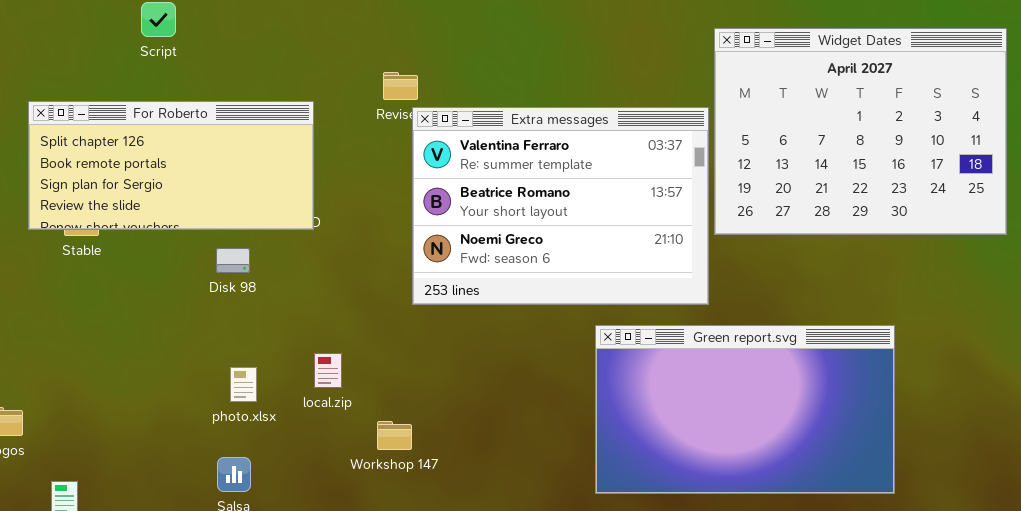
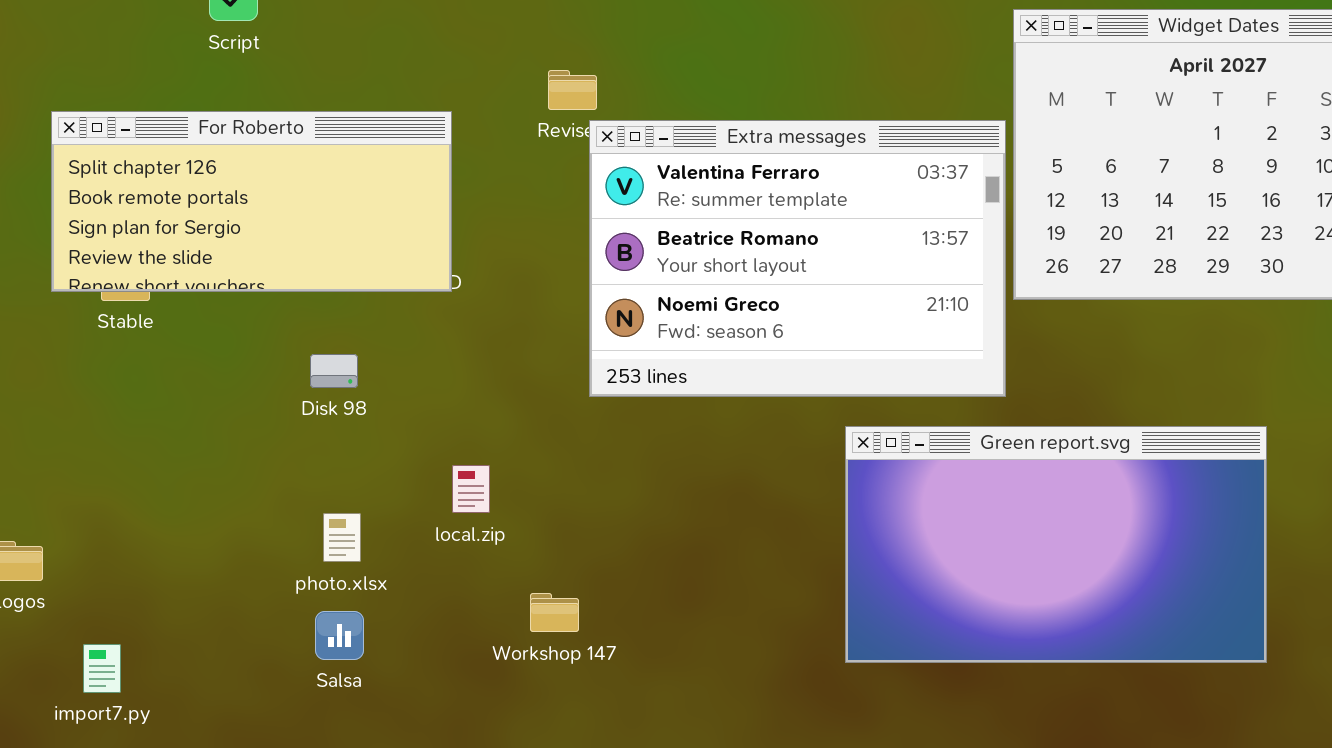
Disk 98: [216,248,250,273] -> [310,354,358,388], moved
photo.xlsx: [230,367,257,402] -> [323,513,361,562], moved
Workshop 147: [377,421,412,450] -> [530,593,579,632], moved

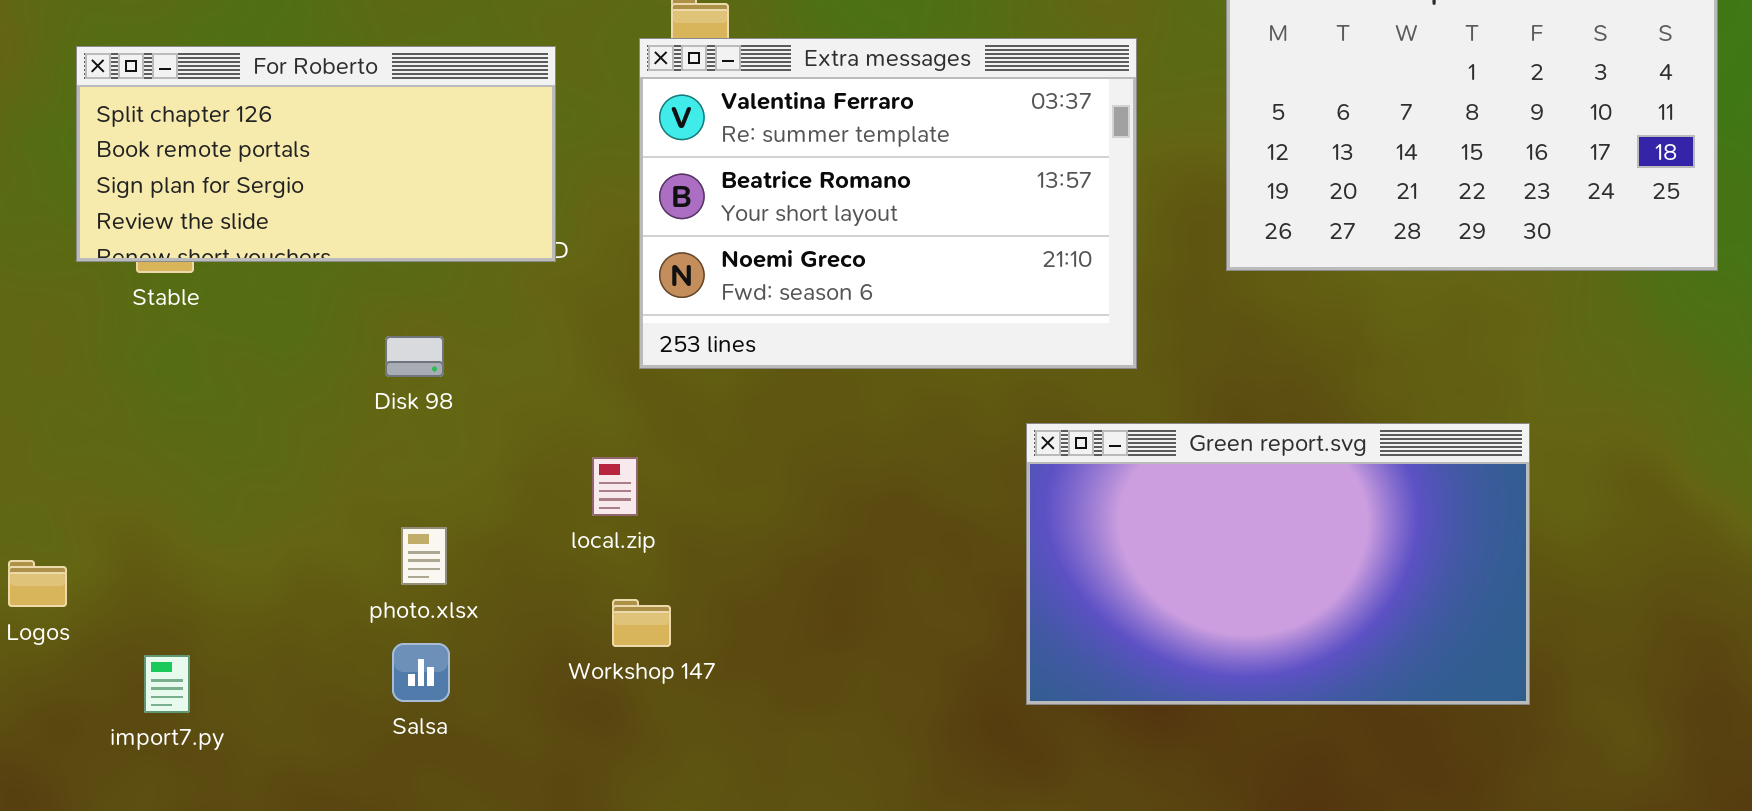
Extra messages: [589,120,1006,397] -> [639,38,1137,369], moved
local.zip: [452,465,490,513] -> [592,457,638,516], moved
Workshop 147: [530,593,579,632] -> [612,599,671,647], moved
import7.py: [83,644,121,693] -> [144,655,190,713], moved

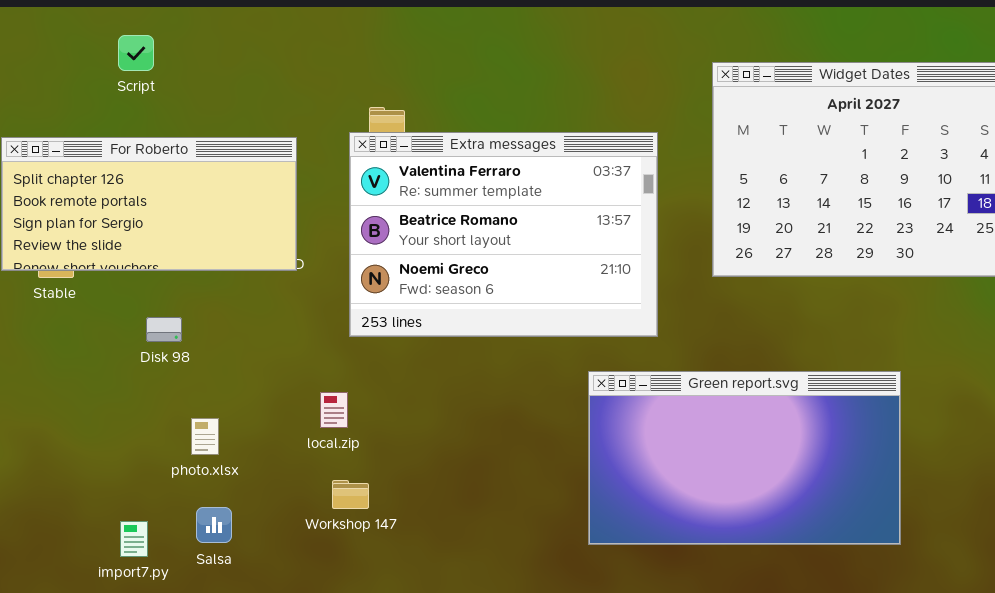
Disk 98: [385,336,444,377] -> [146,317,182,342], moved
photo.xlsx: [401,527,447,585] -> [191,418,219,455], moved
import7.py: [144,655,190,713] -> [120,521,148,557], moved

